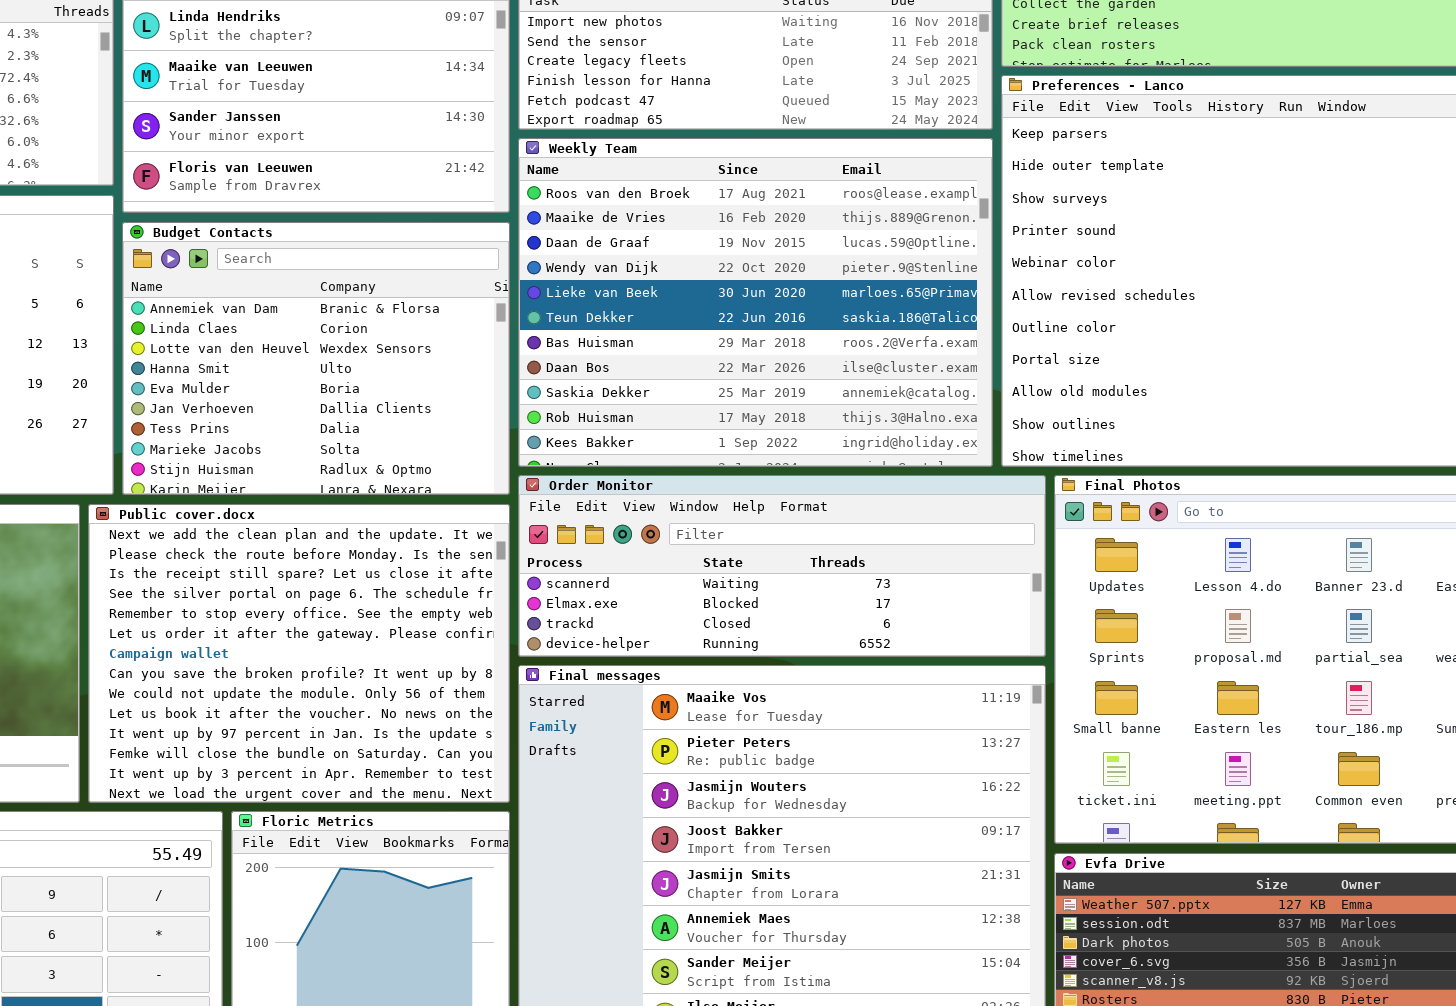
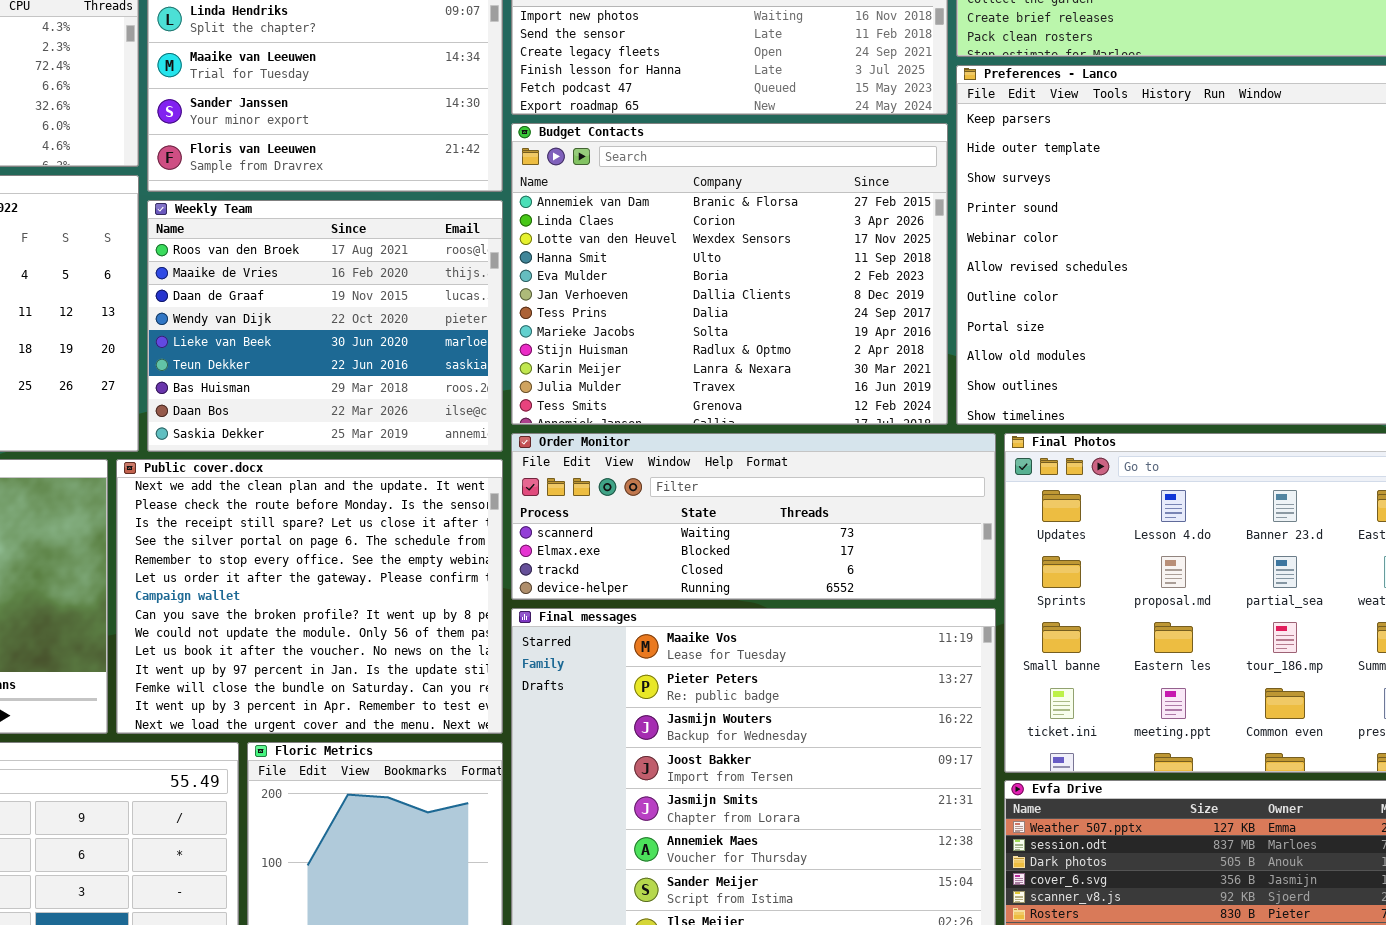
Weekly Team: [518,138,993,467] -> [147,200,503,452], moved, resized
Budget Contacts: [122,222,510,495] -> [511,123,948,425], moved, resized

